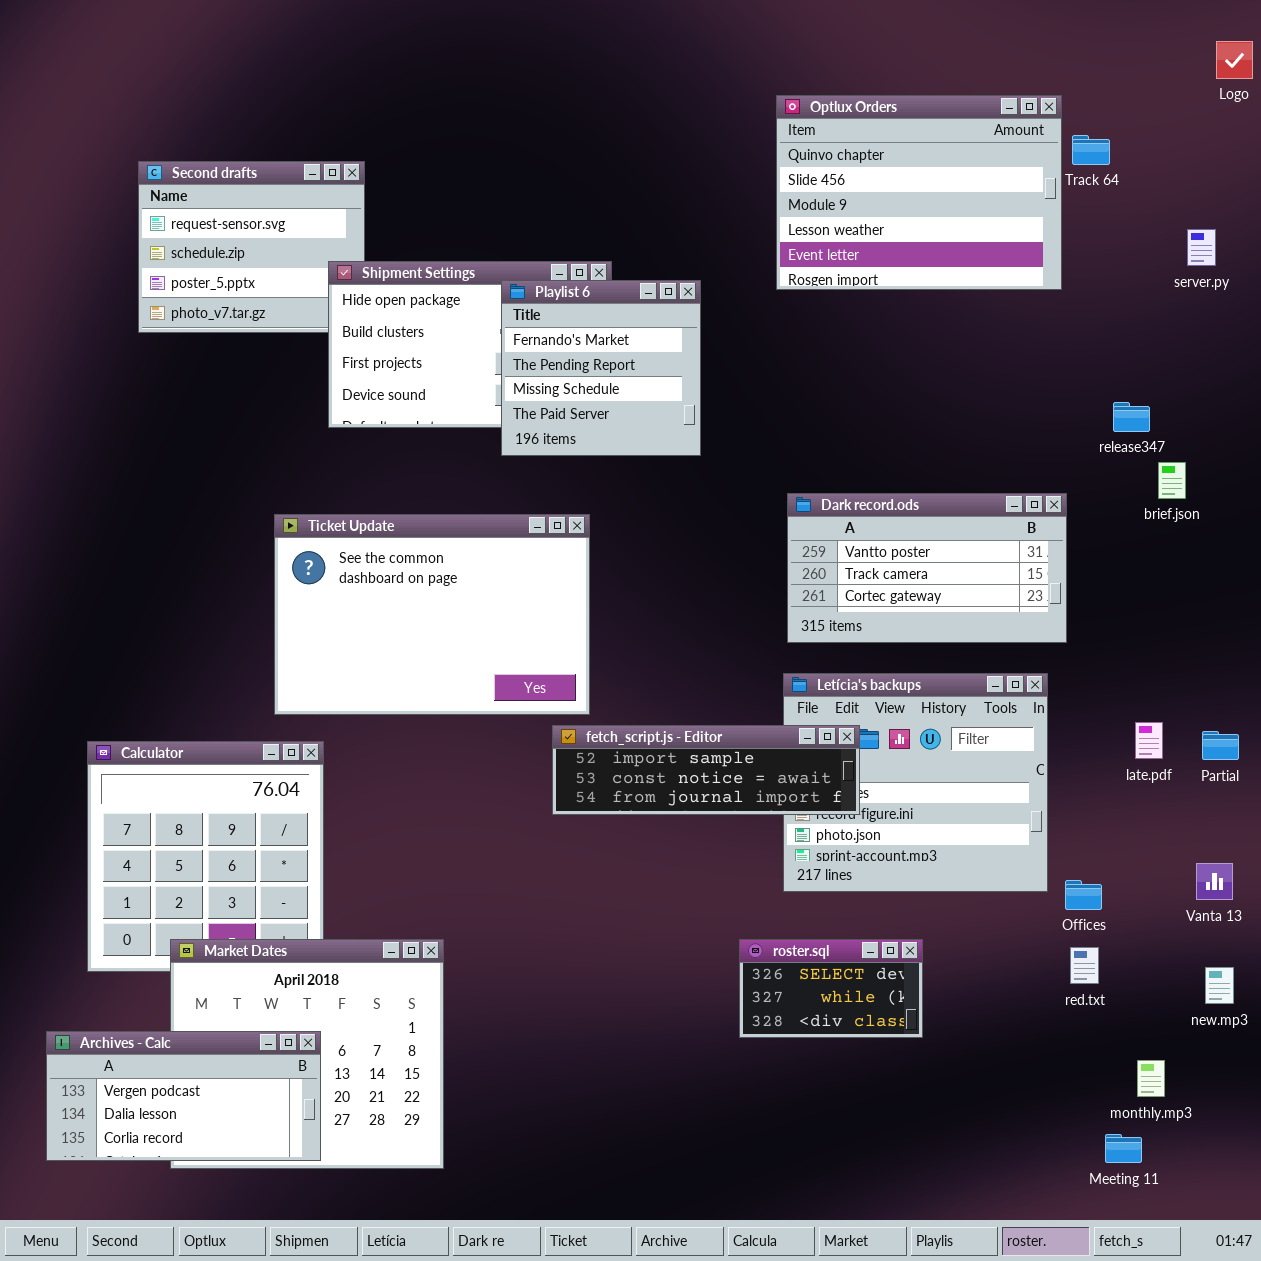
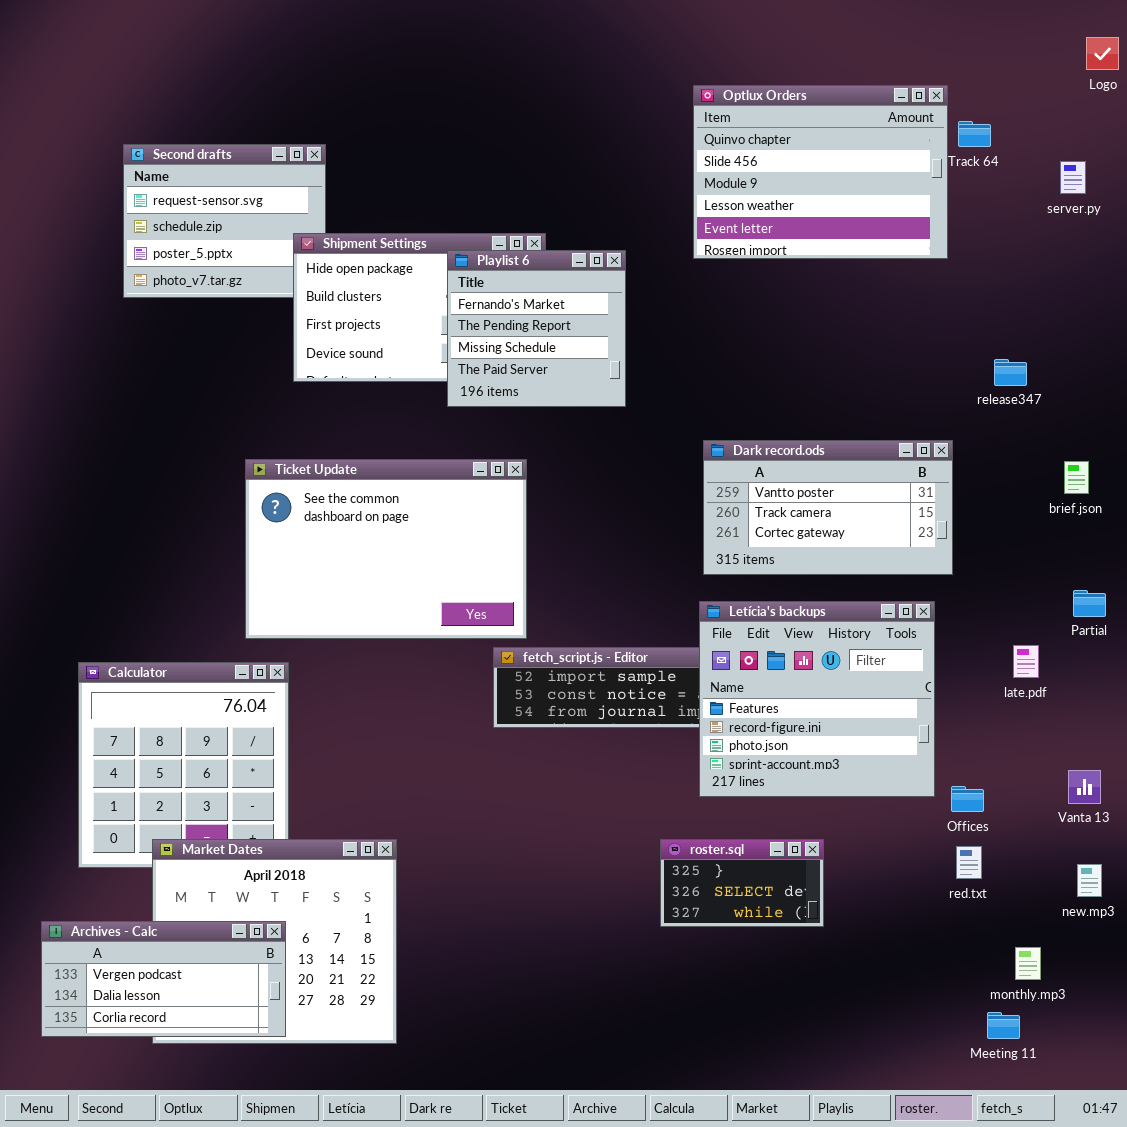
server.py: [1187,229,1216,266] -> [1060,161,1086,194], moved
brief.json: [1158,462,1186,499] -> [1064,461,1089,494], moved
Letícia's backups: [783,673,1048,892] -> [699,601,935,797], raised
Partial: [1202,731,1239,760] -> [1073,590,1106,617], moved
roster.sql: [739,939,923,1038] -> [660,839,824,927], scrolled up 1 row

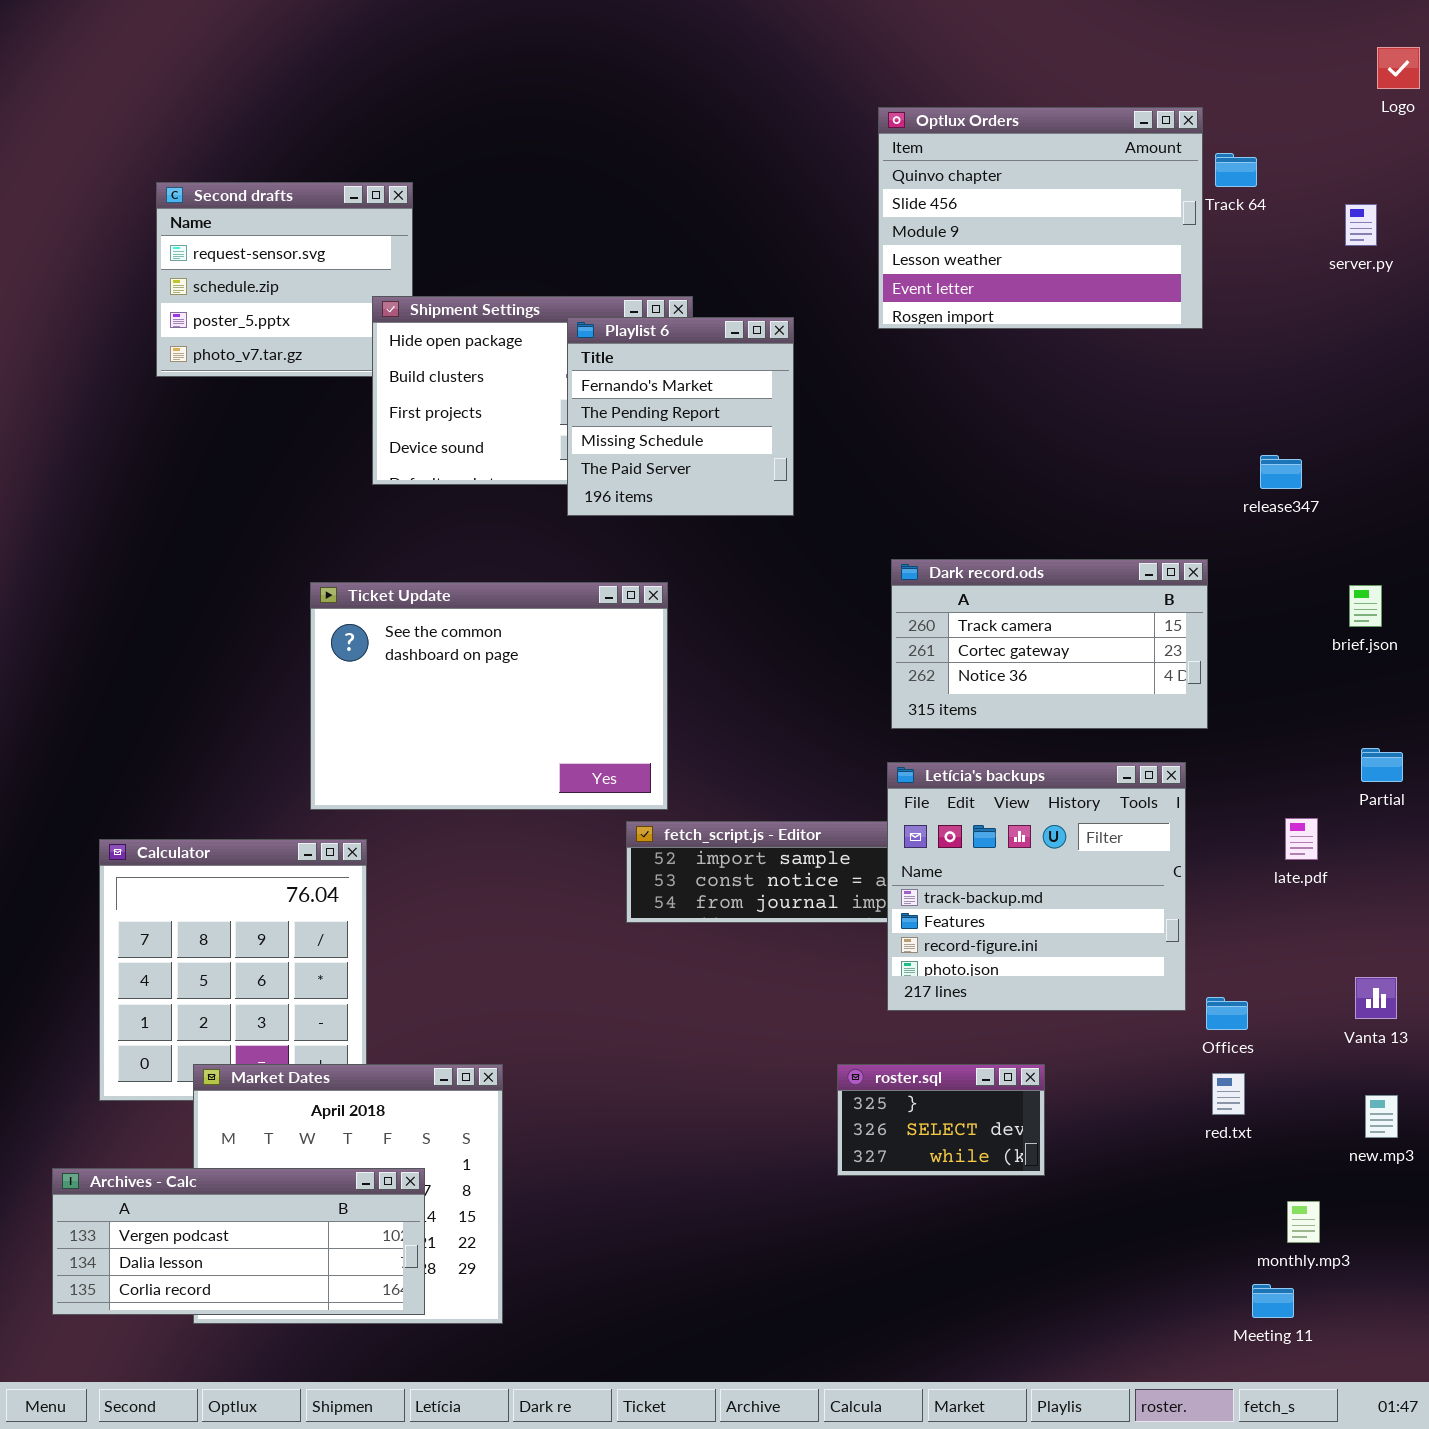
Dark record.ods: [703,440,953,575] -> [891,559,1208,729], scrolled down 1 row
Letícia's backups: [699,601,935,797] -> [887,762,1186,1011], scrolled up 1 row
Archives - Calc: [41,921,286,1037] -> [52,1168,425,1315], resized

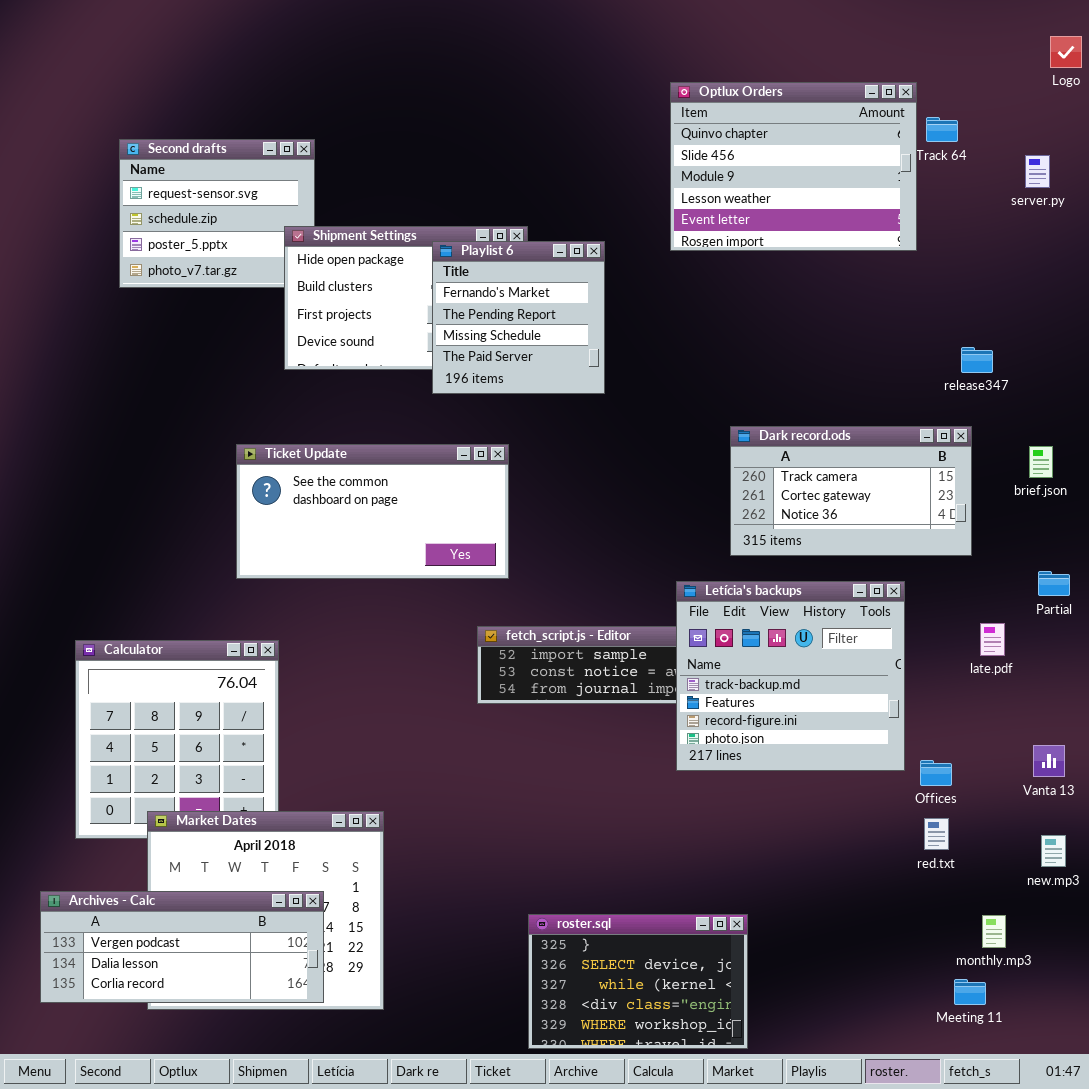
Dark record.ods: [891,559,1208,729] -> [730,426,972,556], moved
Ticket Update: [310,582,668,810] -> [236,444,509,579], resized
roster.sql: [837,1064,1045,1176] -> [528,914,748,1049], moved, resized

